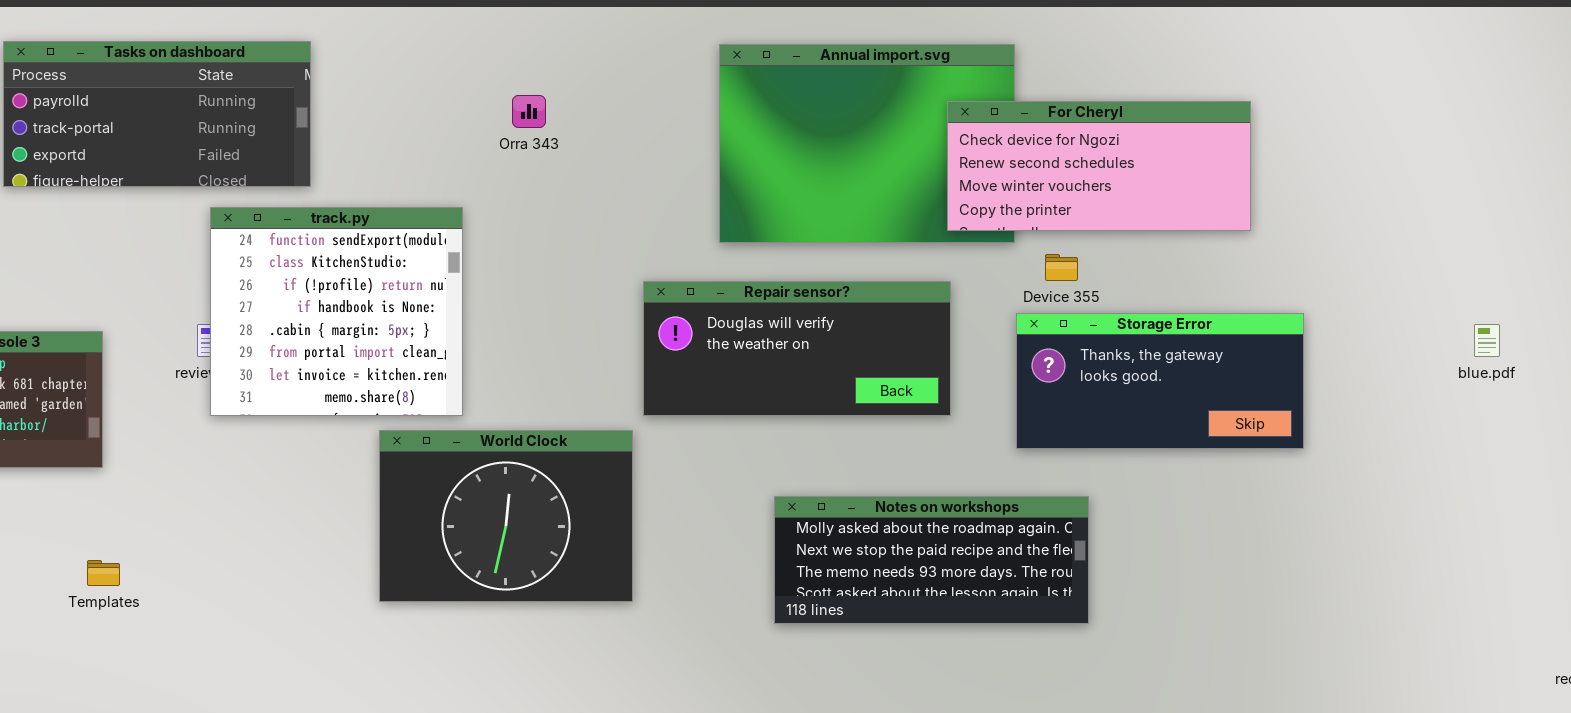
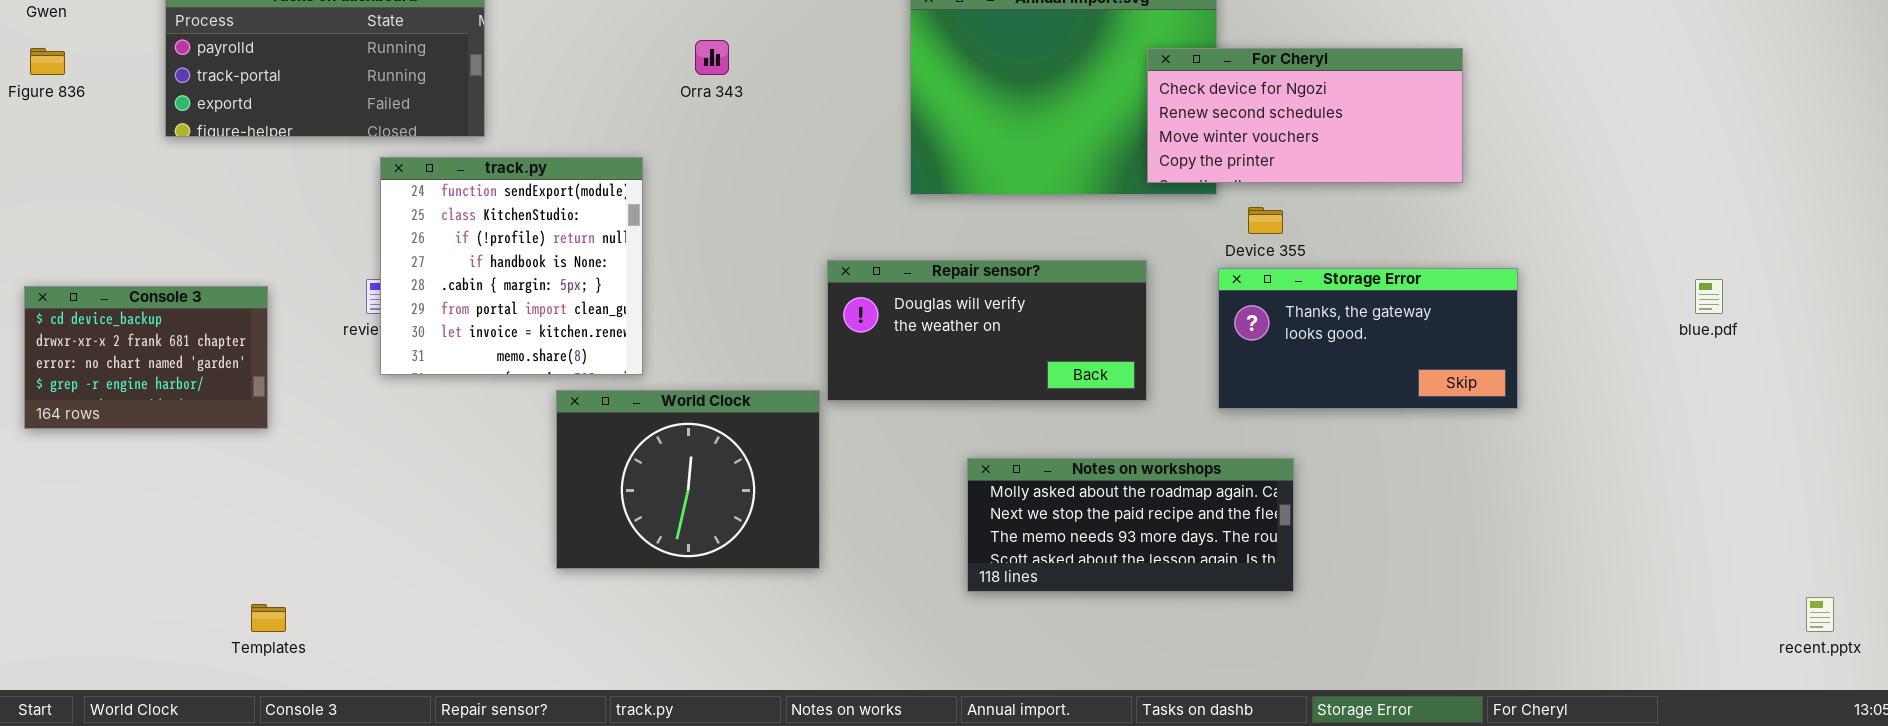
Repair sensor?: [643,281,951,416] -> [827,260,1147,401], moved
Templates: [87,560,120,586] -> [251,604,286,632], moved

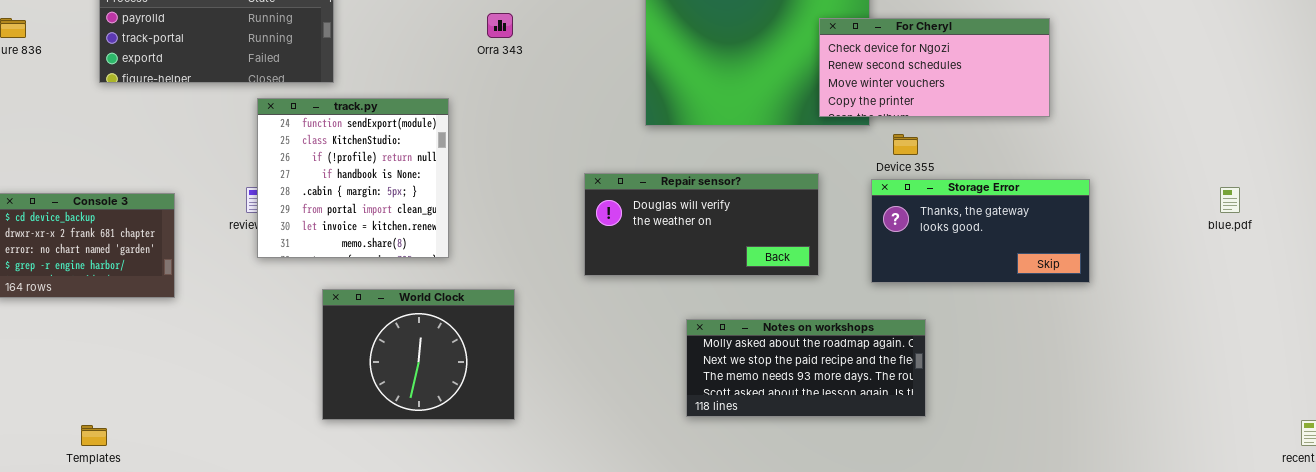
World Clock: [556,390,820,569] -> [322,289,515,420], moved
Templates: [251,604,286,632] -> [81,425,107,446], moved

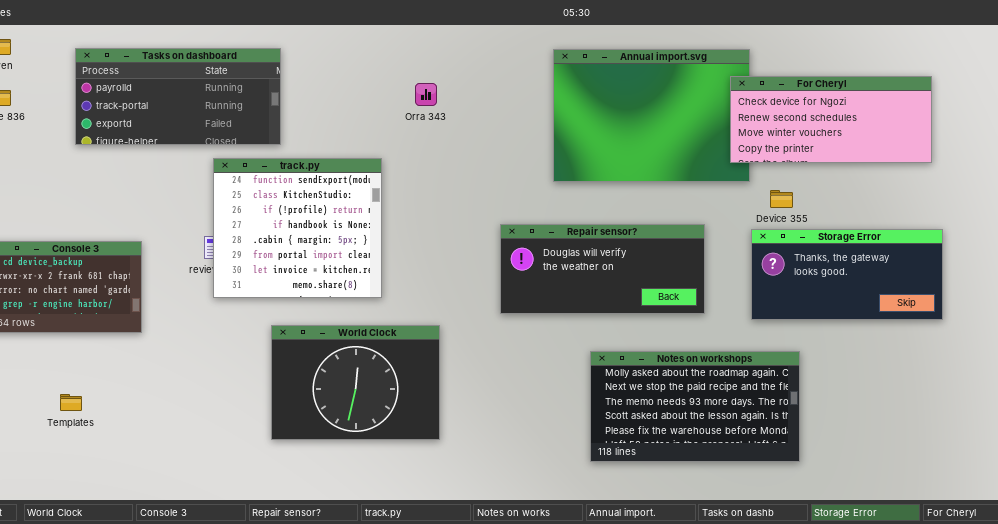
For Cheryl: [819,18,1050,117] -> [730,76,932,163], moved
Notes on workshops: [686,319,926,417] -> [590,351,800,462], resized
Templates: [81,425,107,446] -> [60,394,82,411], moved

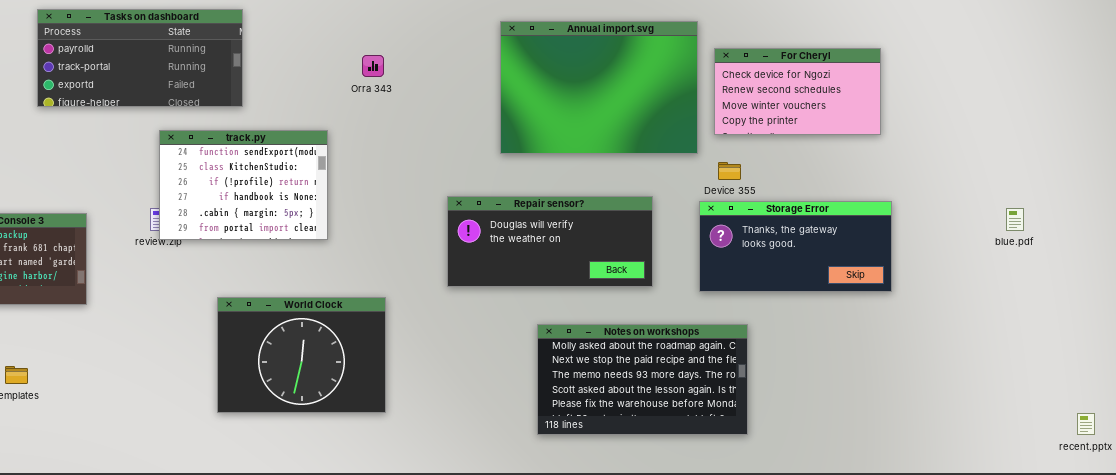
Tasks on dashboard: [75,48,281,145] -> [37,9,243,107], moved
For Cheryl: [730,76,932,163] -> [714,48,881,135], resized
track.py: [213,158,382,298] -> [159,130,328,240], resized

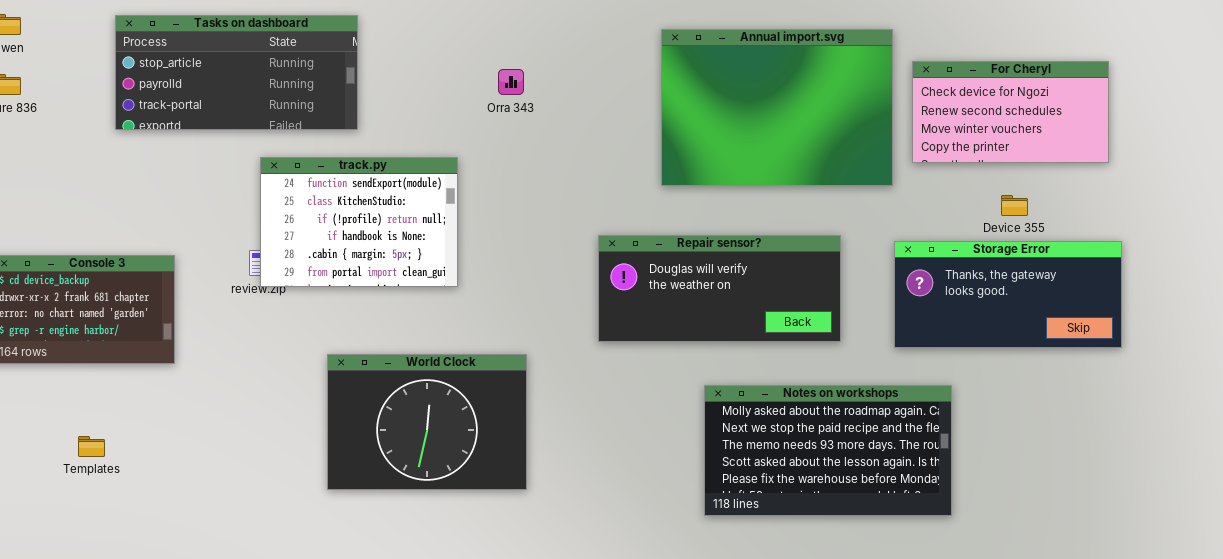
Tasks on dashboard: [37,9,243,107] -> [115,15,358,130], scrolled up 1 row
Device 355: [718,162,741,180] -> [1001,195,1028,216], moved

